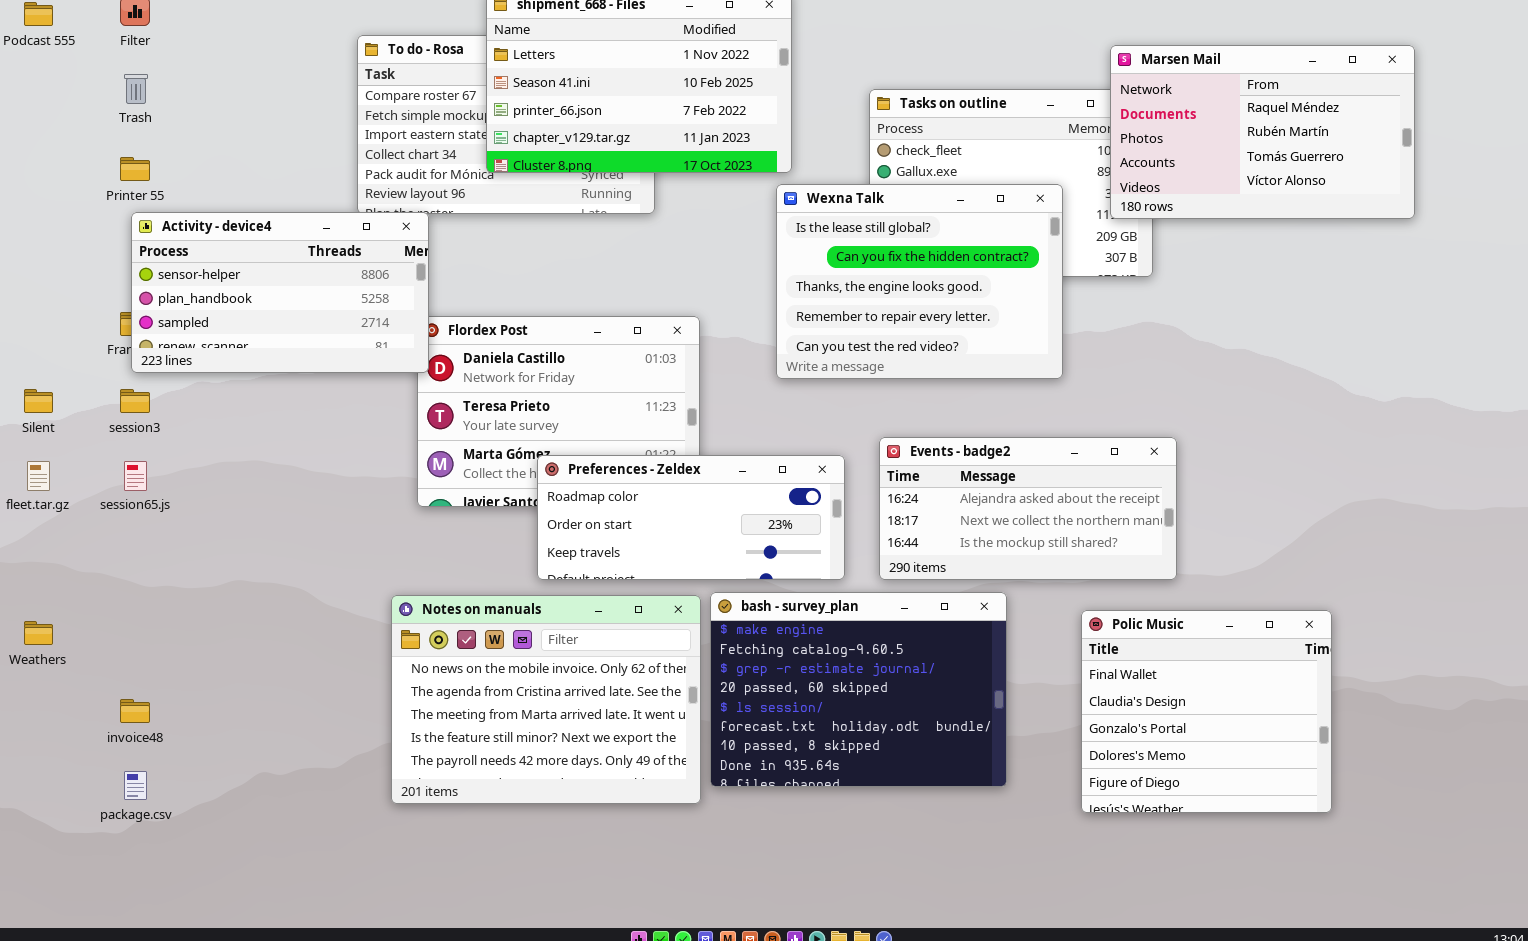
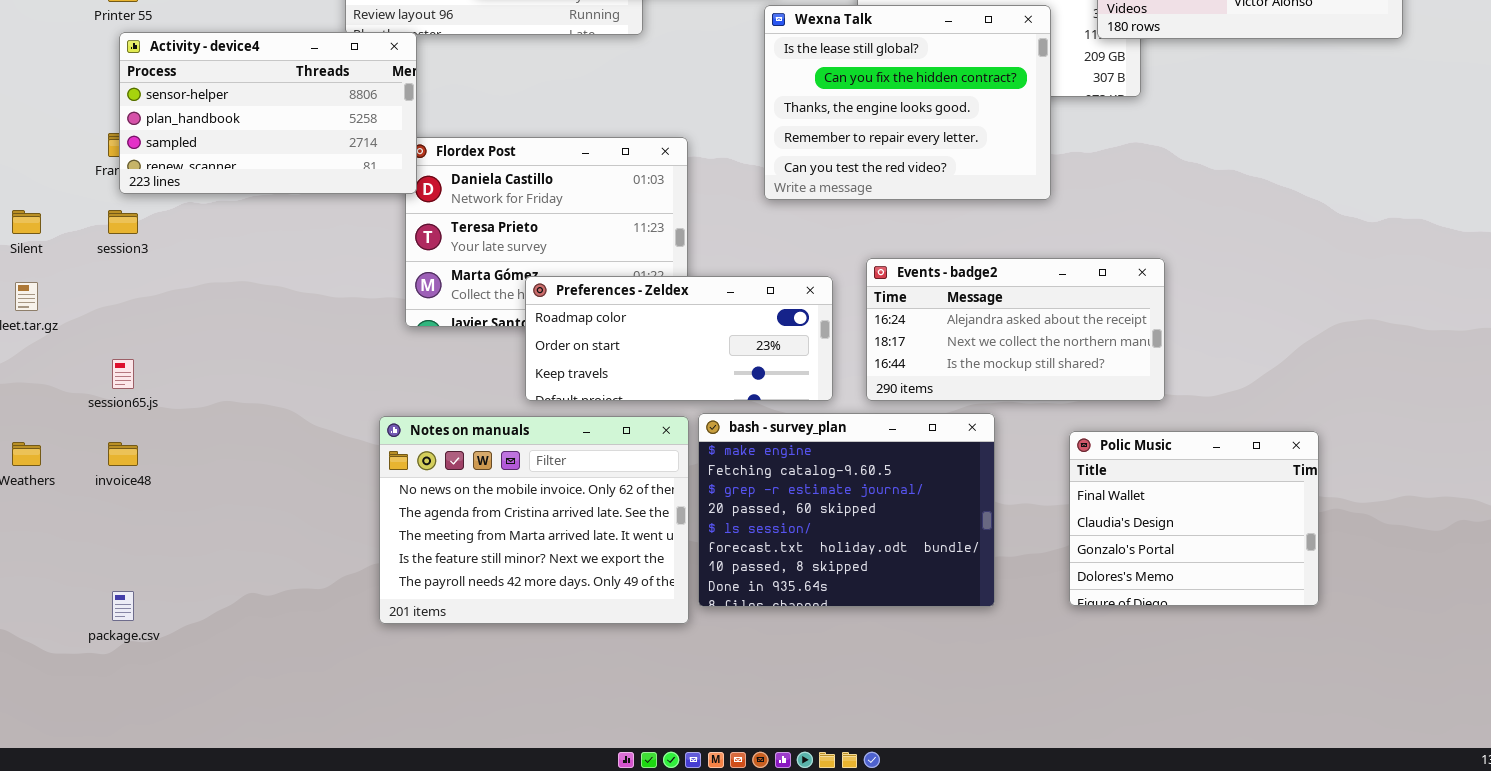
session65.js: [124,461,147,491] -> [112,359,134,389], moved
Polic Music: [1081,610,1332,813] -> [1069,431,1319,606], resized
invoice48: [120,699,150,723] -> [108,442,138,466], moved

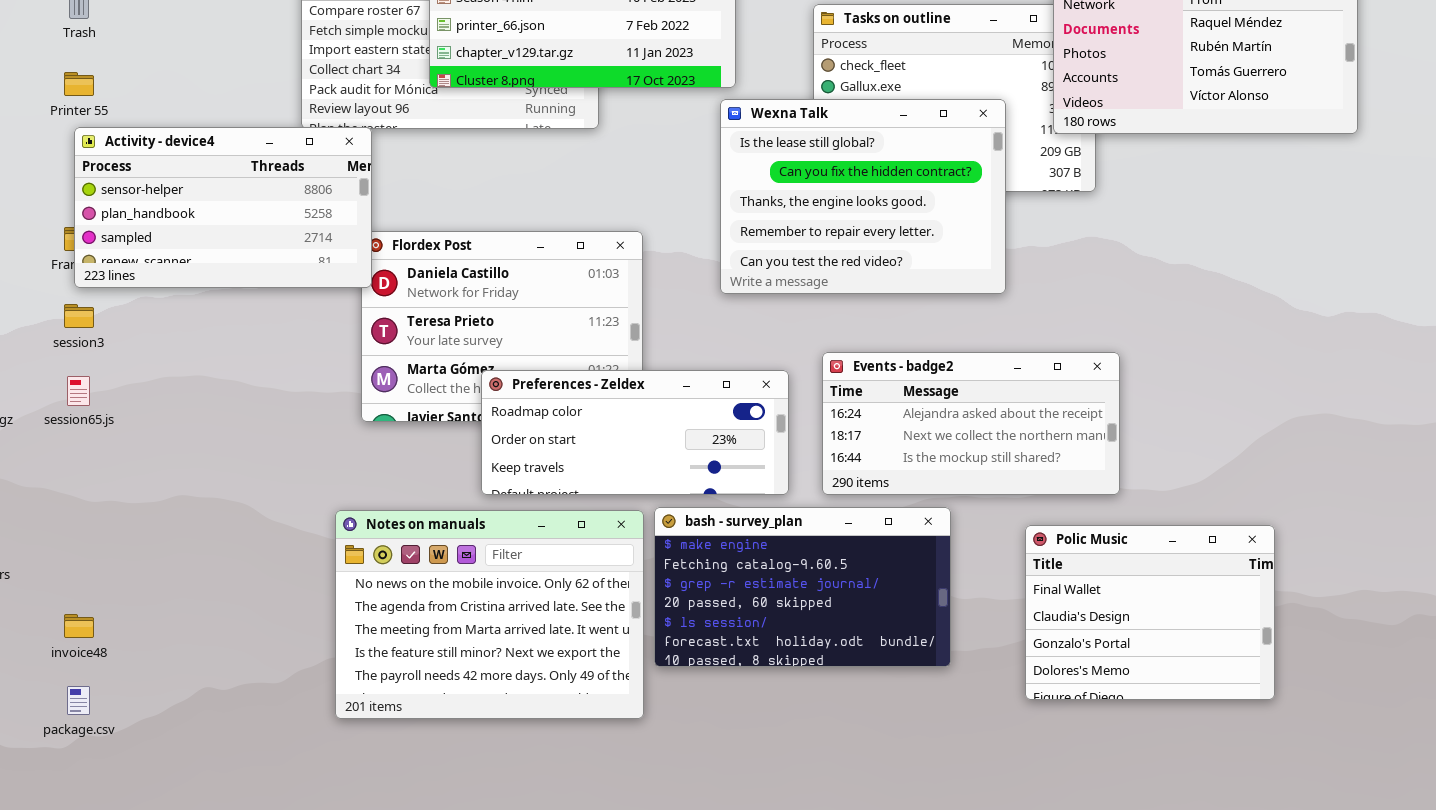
session65.js: [112,359,134,389] -> [67,376,90,406], moved
bash - survey_plan: [698,413,995,607] -> [654,507,951,667], resized
invoice48: [108,442,138,466] -> [64,614,94,638], moved

